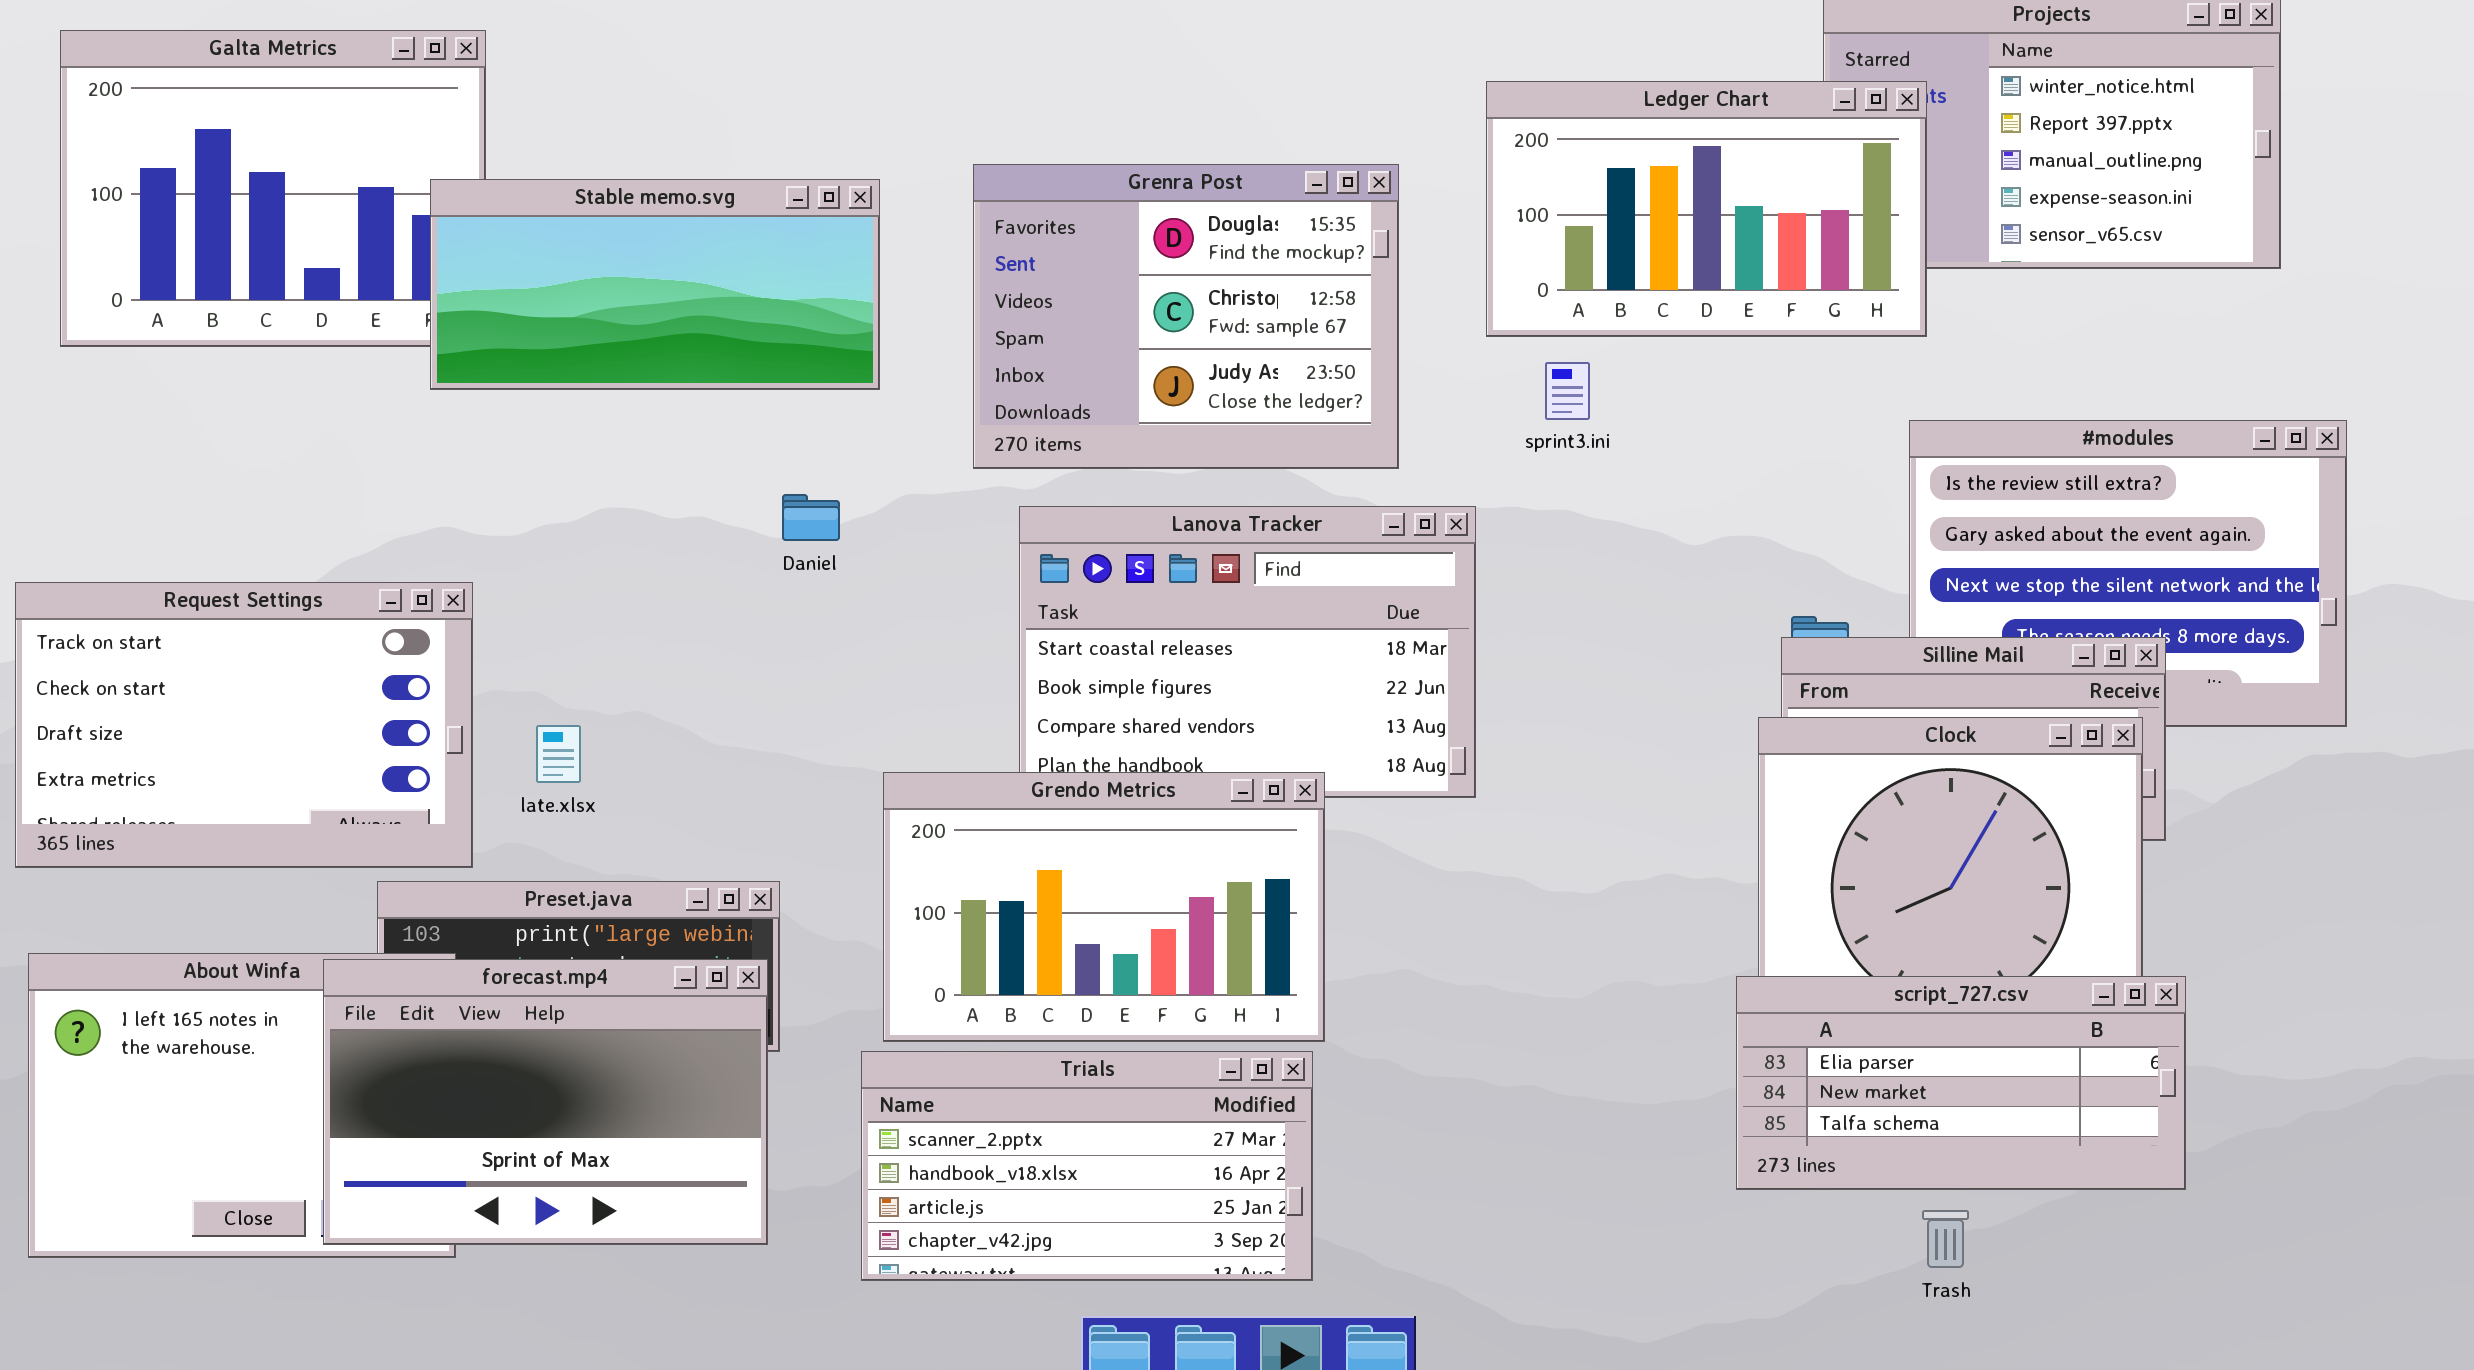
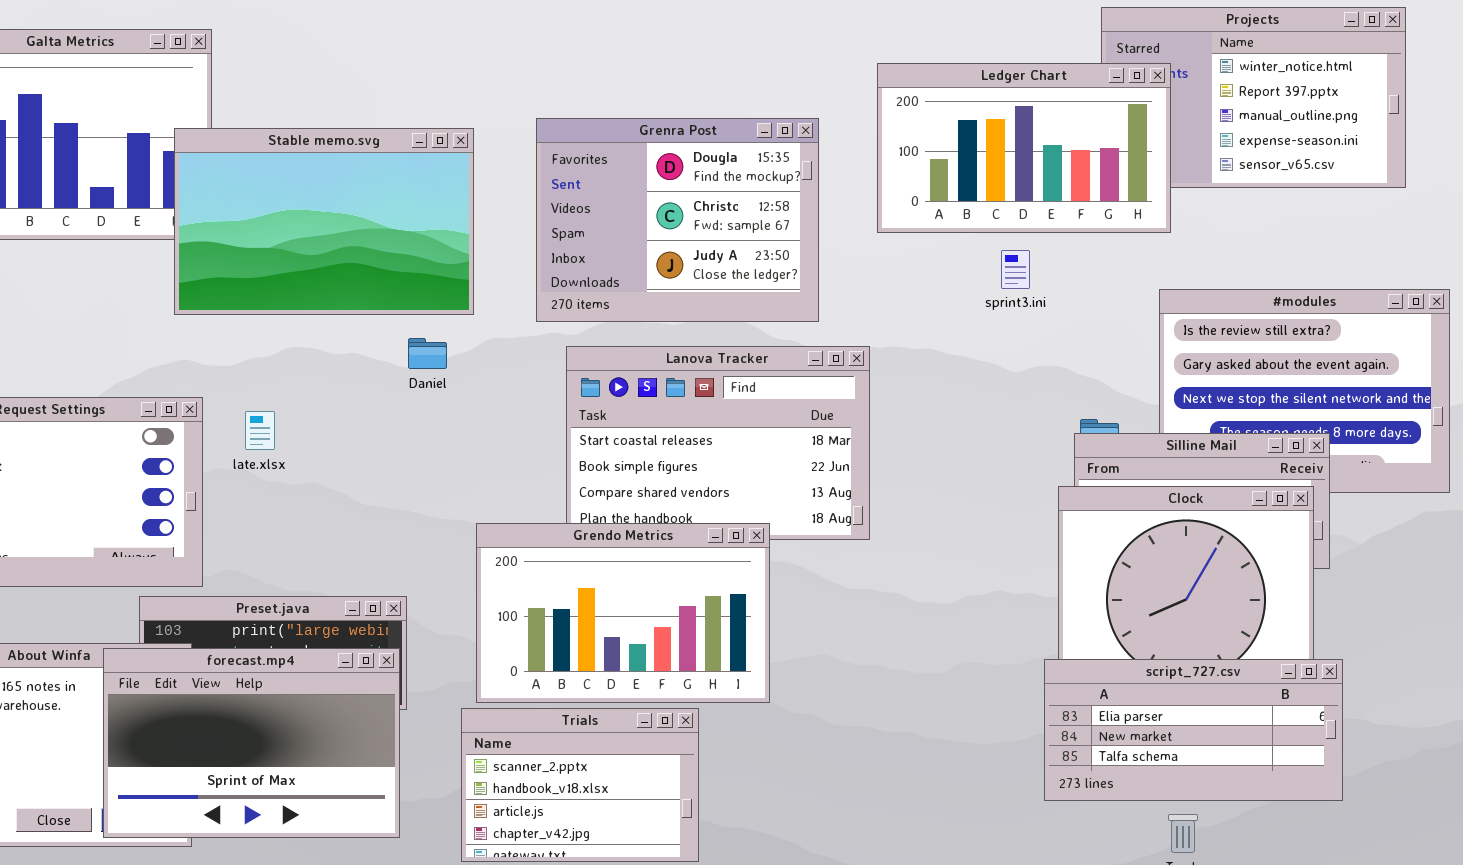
Stable memo.svg: [430,179,880,390] -> [174,128,474,315], resized
sprint3.ini: [1545,362,1590,420] -> [1001,250,1030,289], moved
late.xlsx: [536,725,581,783] -> [245,411,275,450], moved
Trials: [861,1051,1313,1281] -> [461,708,699,862], resized

